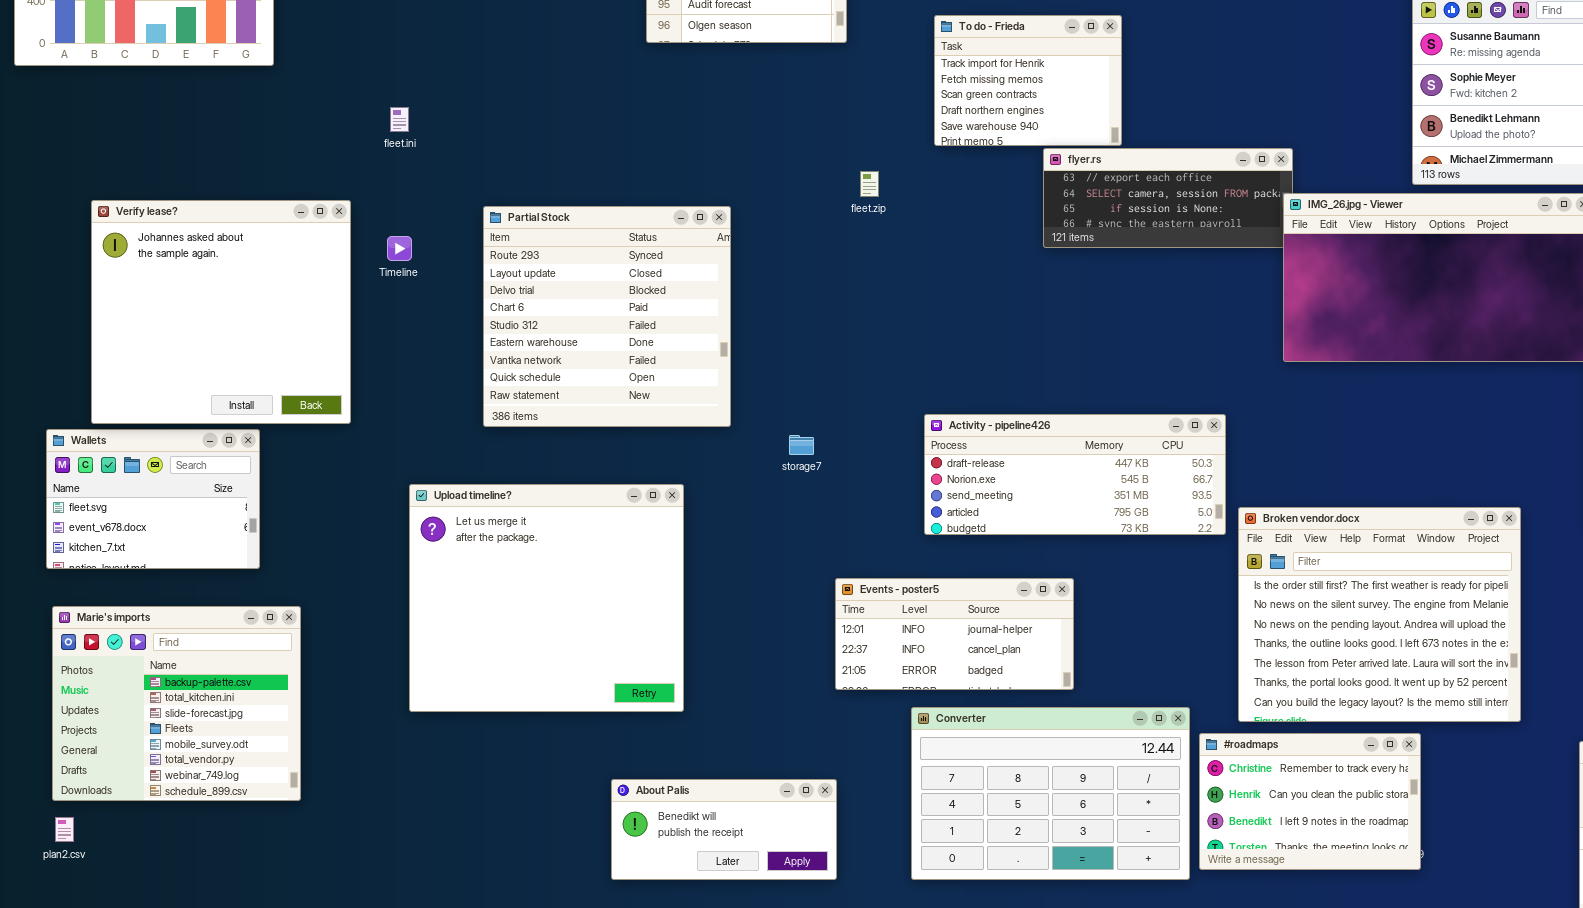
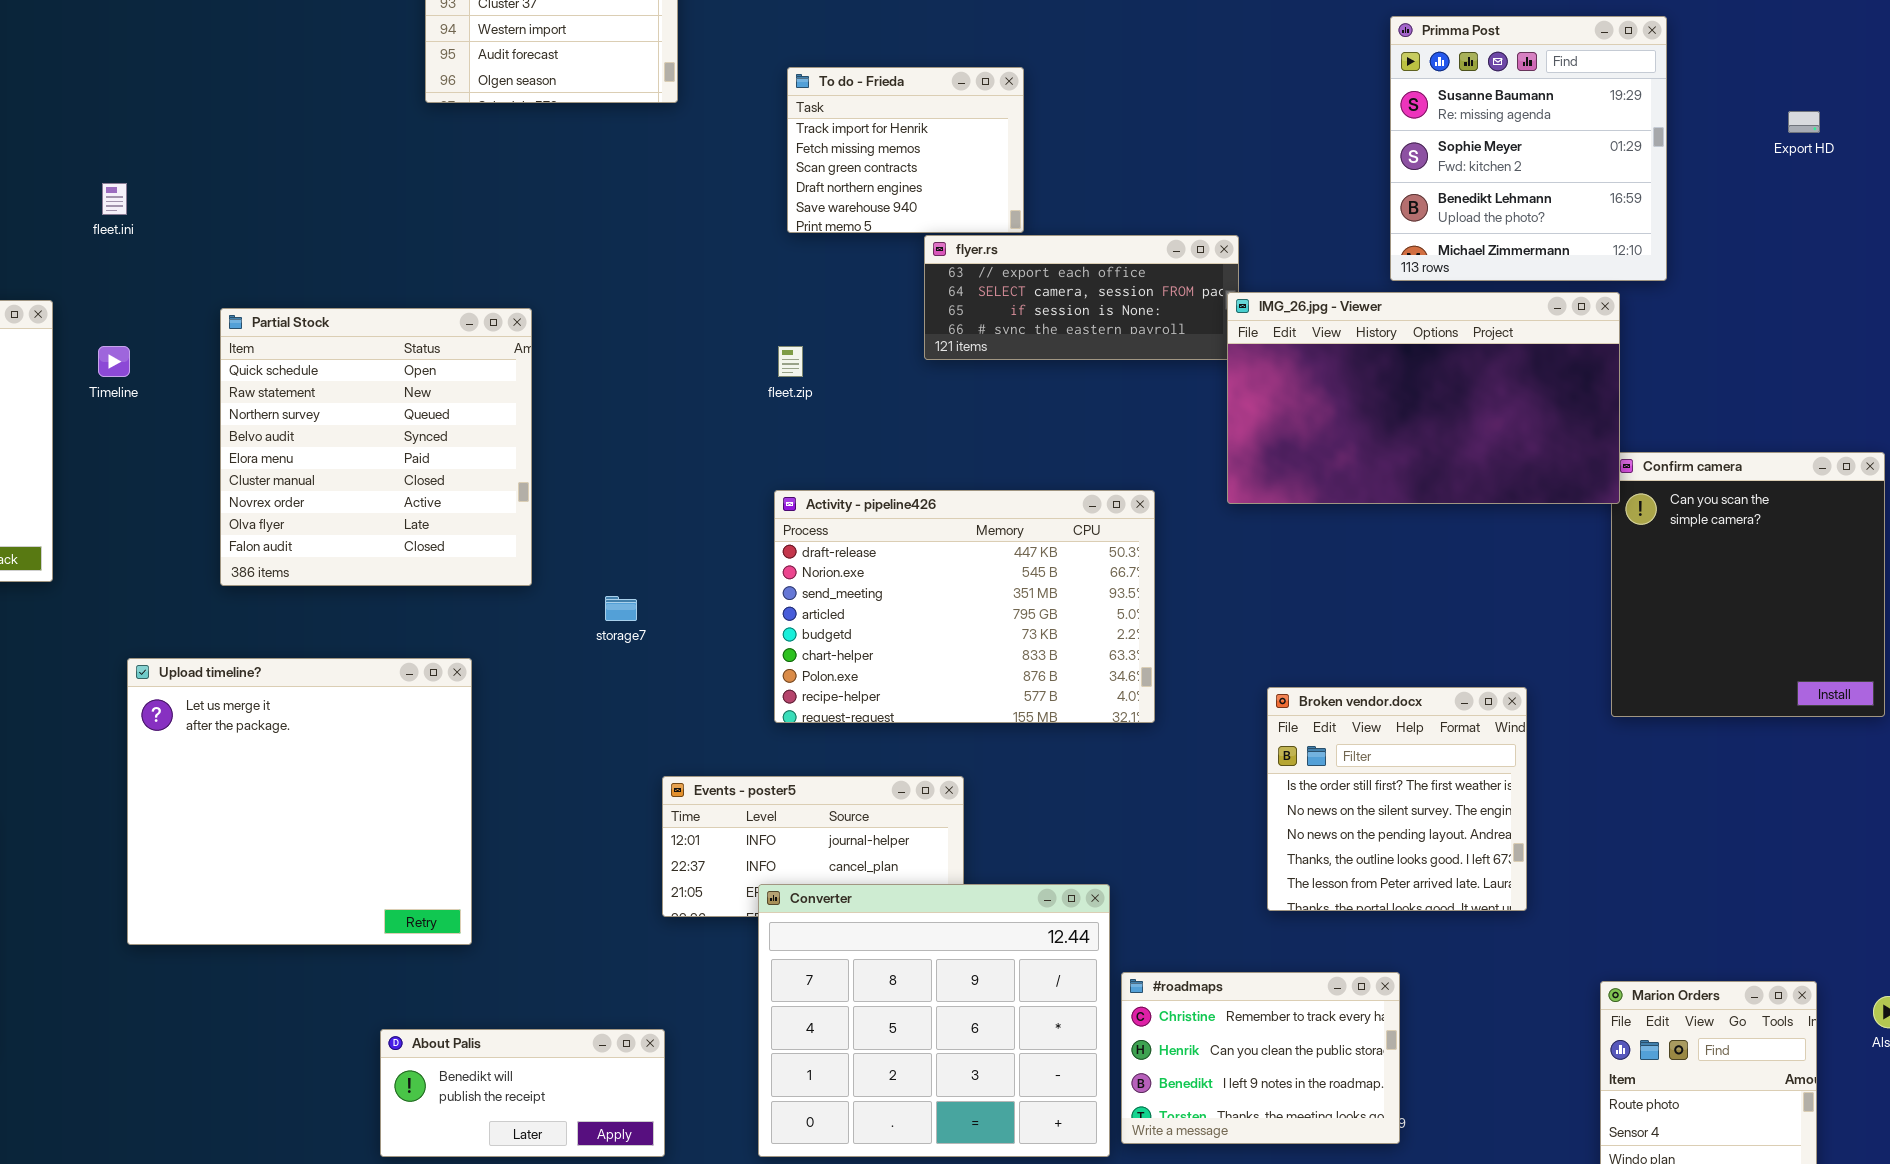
fleet.zip: [860,171,879,197] -> [778,346,803,377], moved
Partial Stock: [483,206,731,427] -> [220,308,532,586], scrolled down 7 rows
Activity - pipeline426: [924,414,1226,535] -> [774,490,1155,723], resized
Broken vendor.docx: [1238,507,1521,722] -> [1267,687,1527,911], resized
Converter: [911,707,1190,880] -> [758,884,1110,1157], resized

